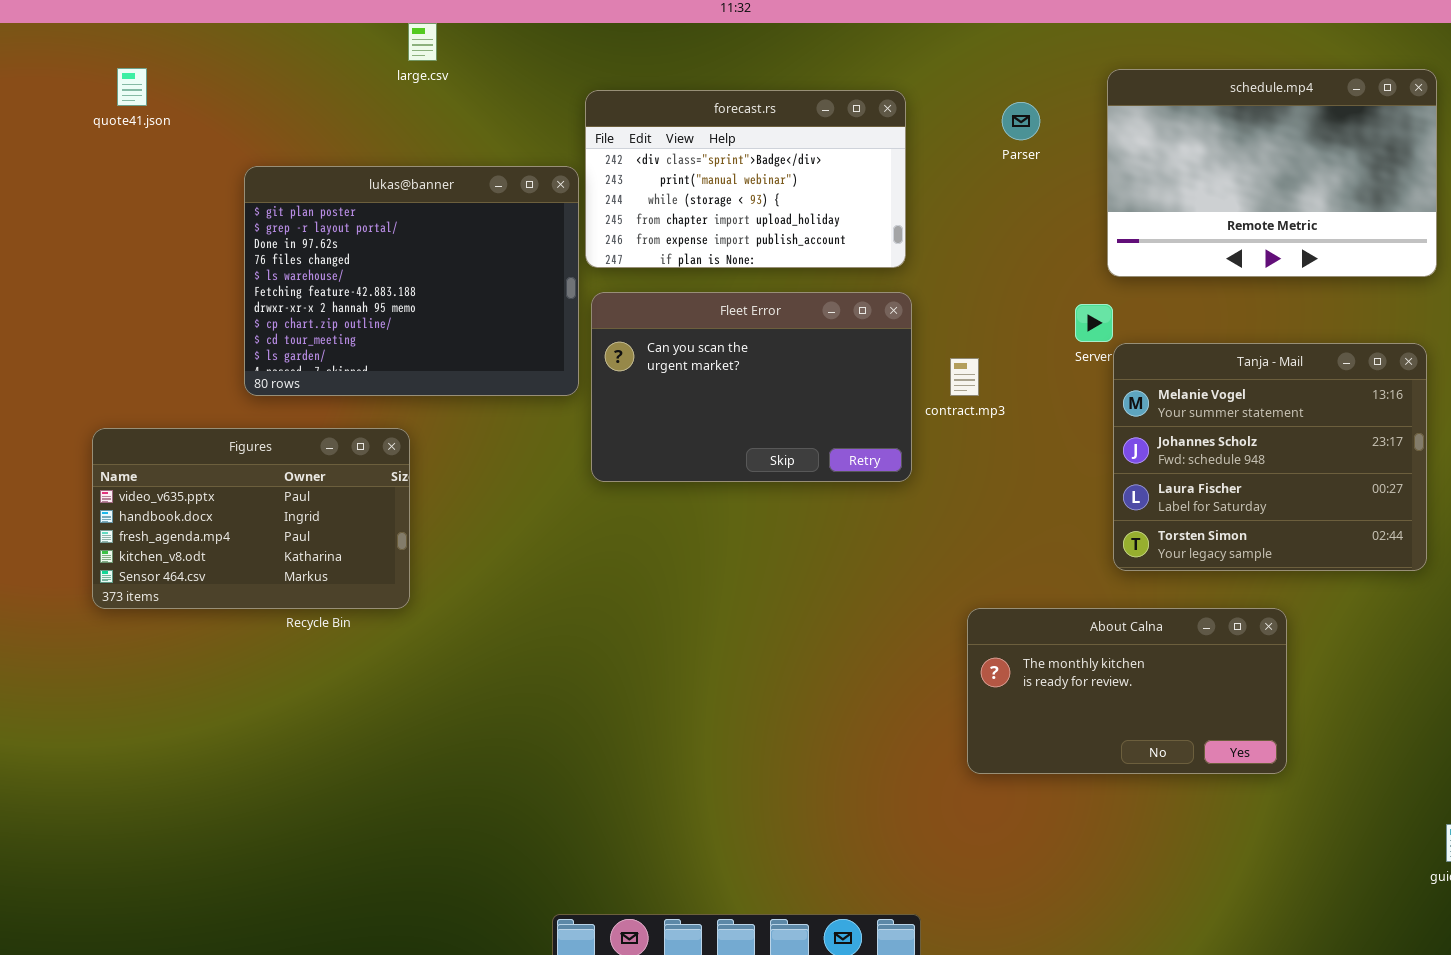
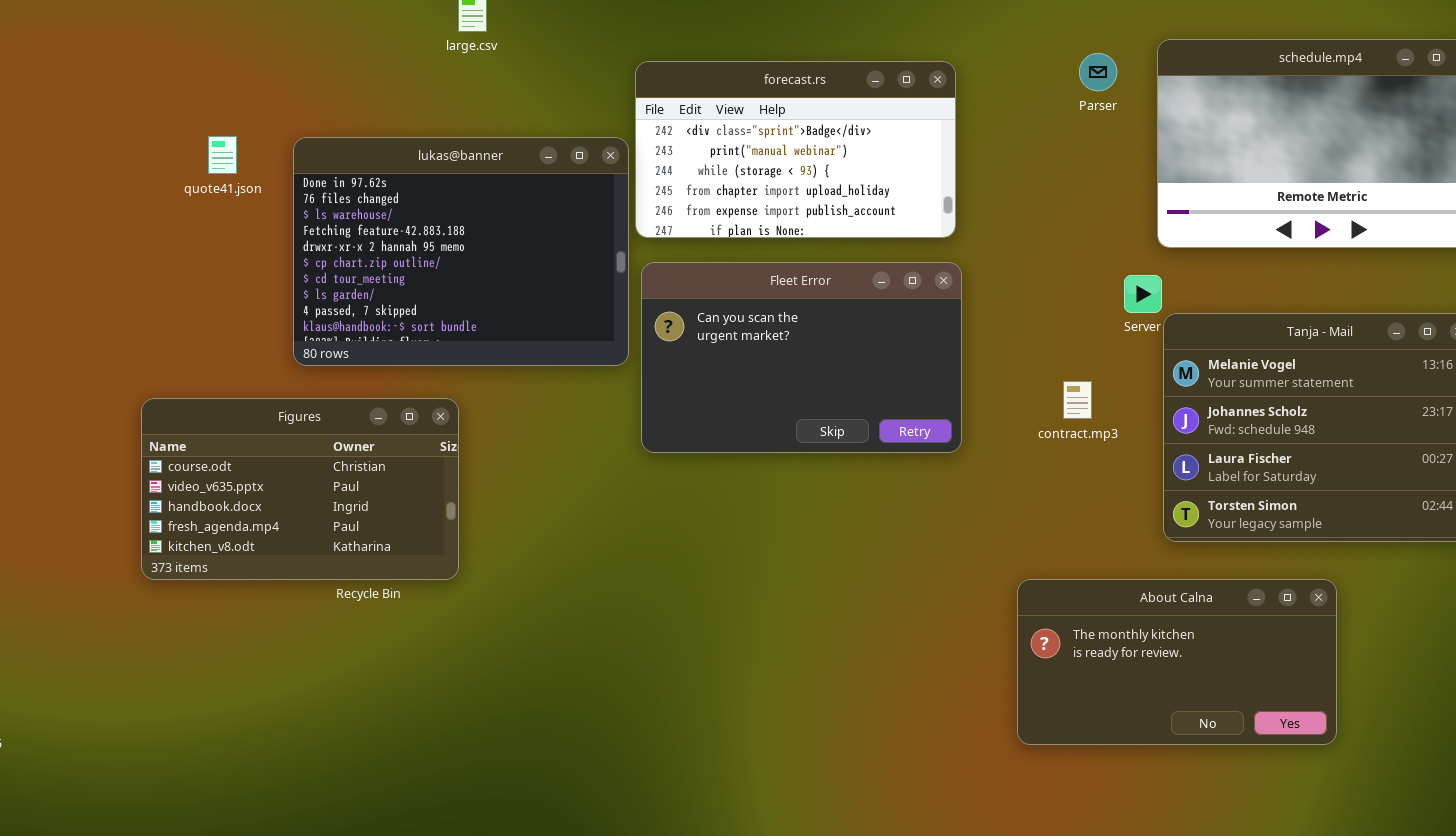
quote41.json: [117,68,147,106] -> [208,136,237,174], moved
Parser: [1002,102,1040,140] -> [1079,53,1117,91], moved
lukas@banner: [244,166,579,396] -> [293,137,629,366], scrolled down 2 rows
contract.mp3: [950,358,979,396] -> [1063,381,1092,419], moved
Figures: [92,428,410,609] -> [141,398,459,580], scrolled up 1 row

